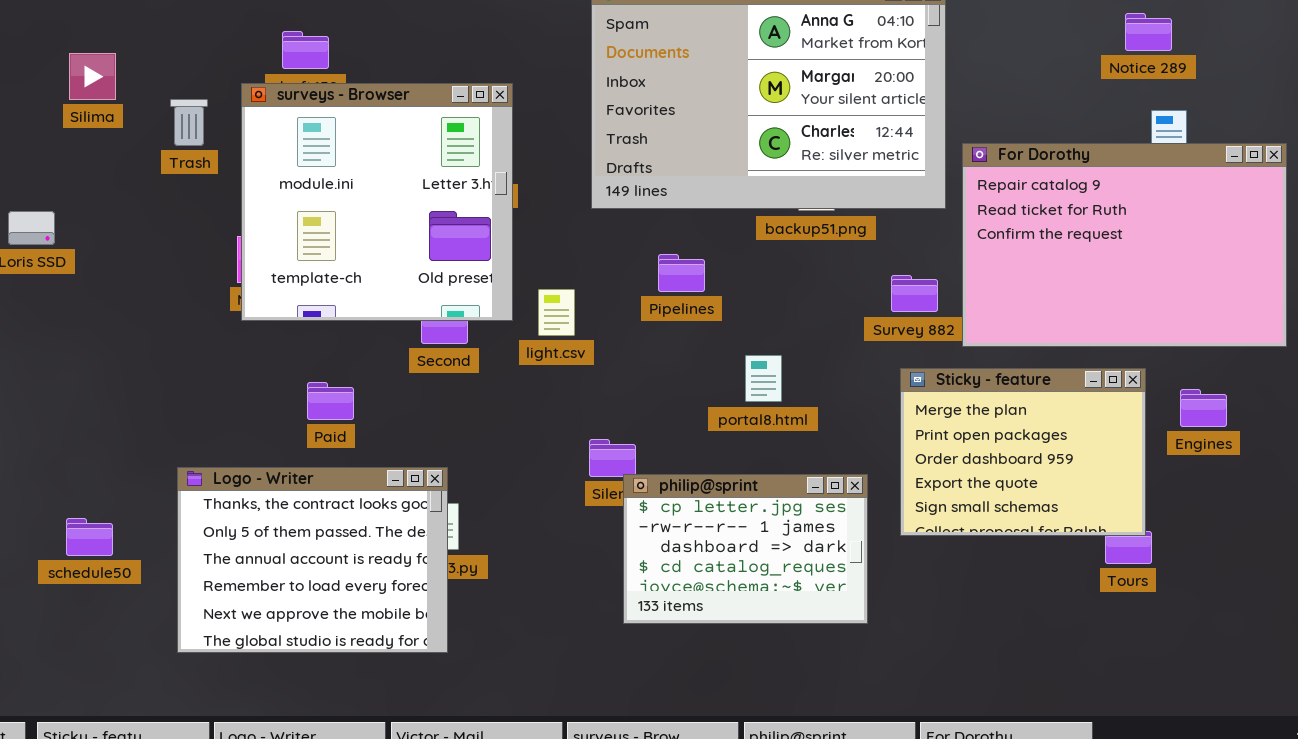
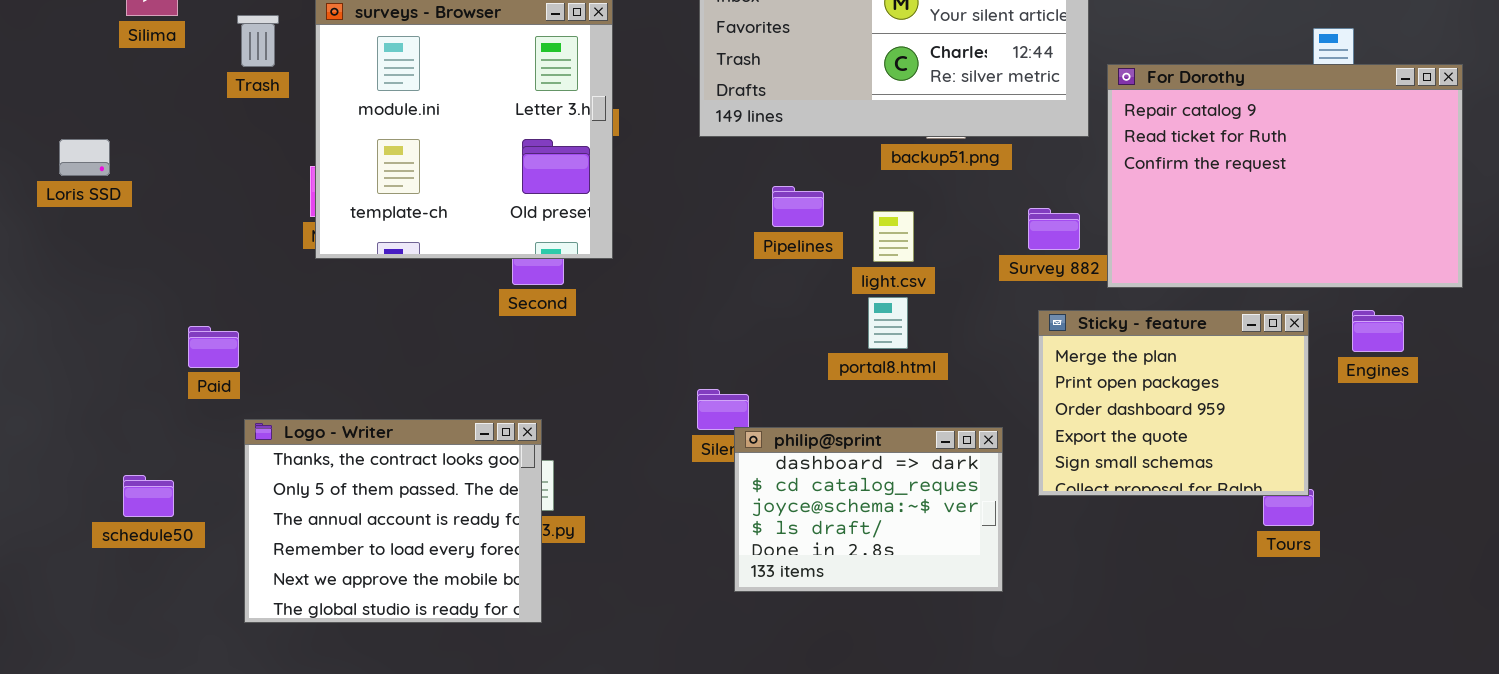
light.csv: [538,289,575,336] -> [873,211,914,262], moved
Paid: [307,382,354,420] -> [188,326,239,368], moved
Engines: [1180,389,1227,427] -> [1352,310,1404,352], moved
philip@sprint: [623,474,868,624] -> [734,427,1003,592], scrolled down 2 rows

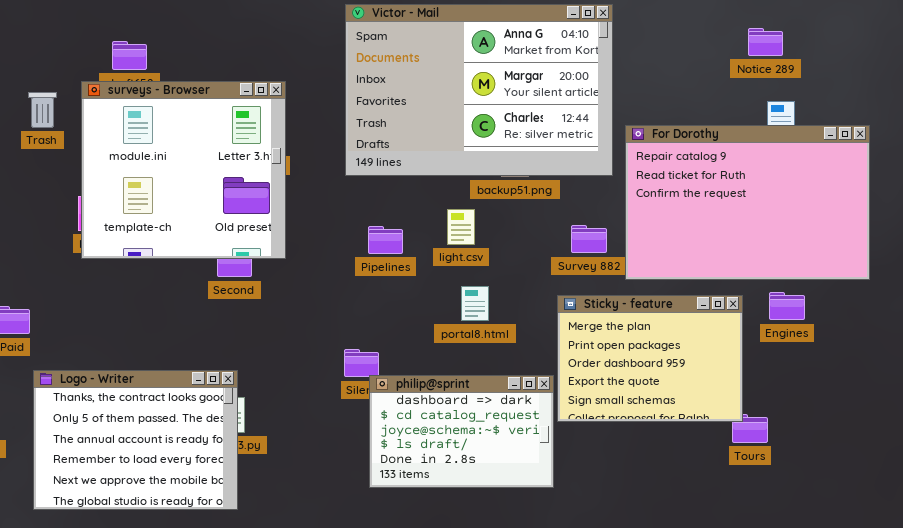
Pipelines: [772,186,824,227] -> [368,226,403,254], moved
light.csv: [873,211,914,262] -> [447,209,475,245], moved
Sticky - feature: [1038,310,1309,496] -> [557,295,743,422], moved
Engines: [1352,310,1404,352] -> [769,292,805,320], moved

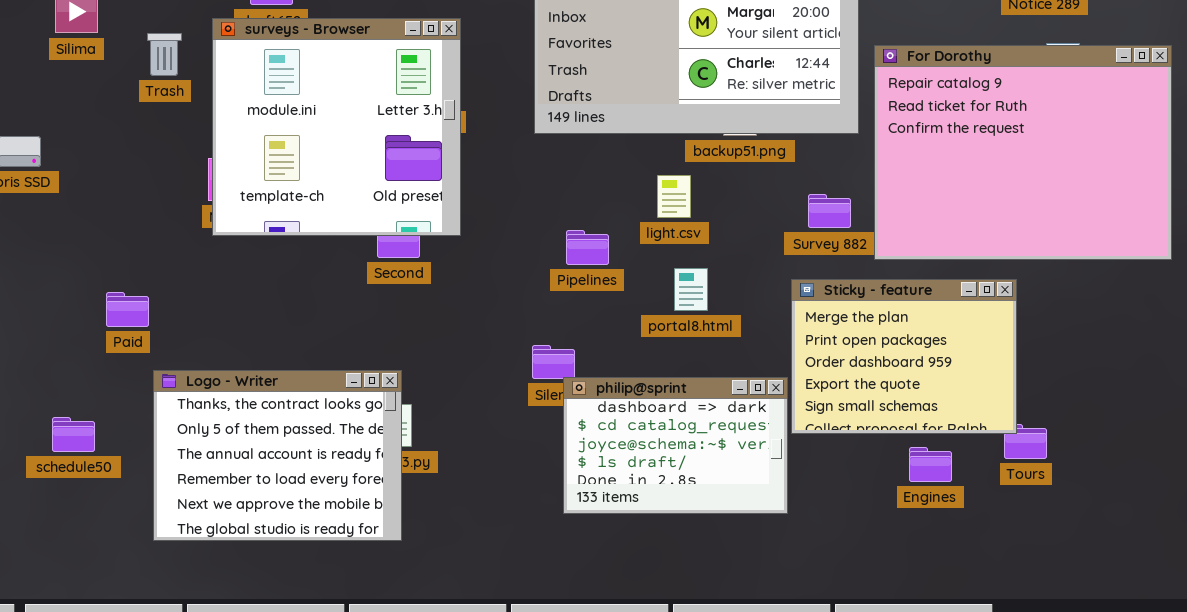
For Dorothy: [625,125,870,280] -> [874,45,1172,260], resized
Pipelines: [368,226,403,254] -> [566,230,609,265], moved
Engines: [769,292,805,320] -> [909,447,952,482], moved

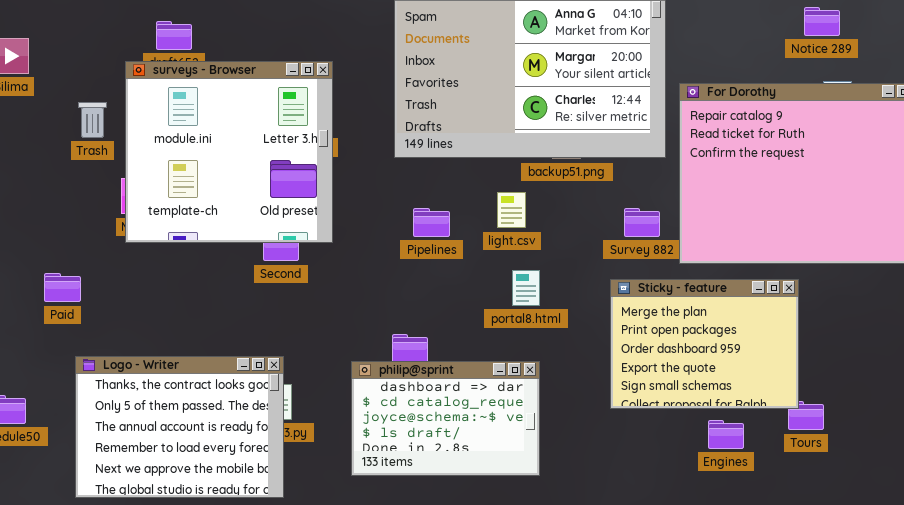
Trash: [147,33,182,76] -> [78,102,107,138], moved
Pipelines: [566,230,609,265] -> [413,208,450,237], moved
Paid: [106,292,149,327] -> [44,273,81,302], moved
philip@sprint: [563,377,788,514] -> [351,361,540,476], moved

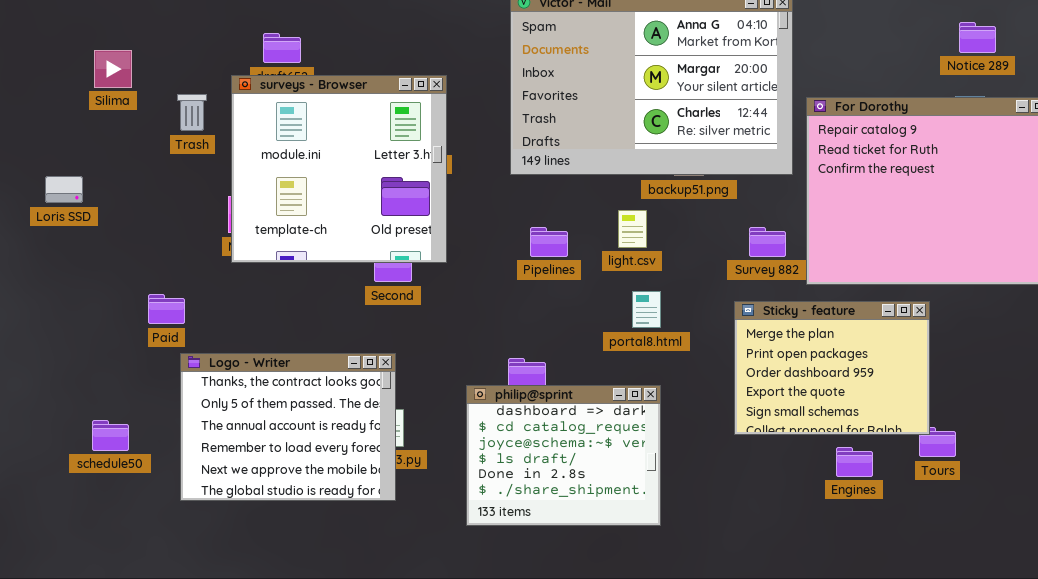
Notice 289: [804,7,840,36] -> [959,22,996,53], moved
Trash: [78,102,107,138] -> [177,94,207,131], moved
Logo - Writer: [75,356,284,498] -> [180,353,396,501], moved
philip@sprint: [351,361,540,476] -> [466,385,661,526], resized

